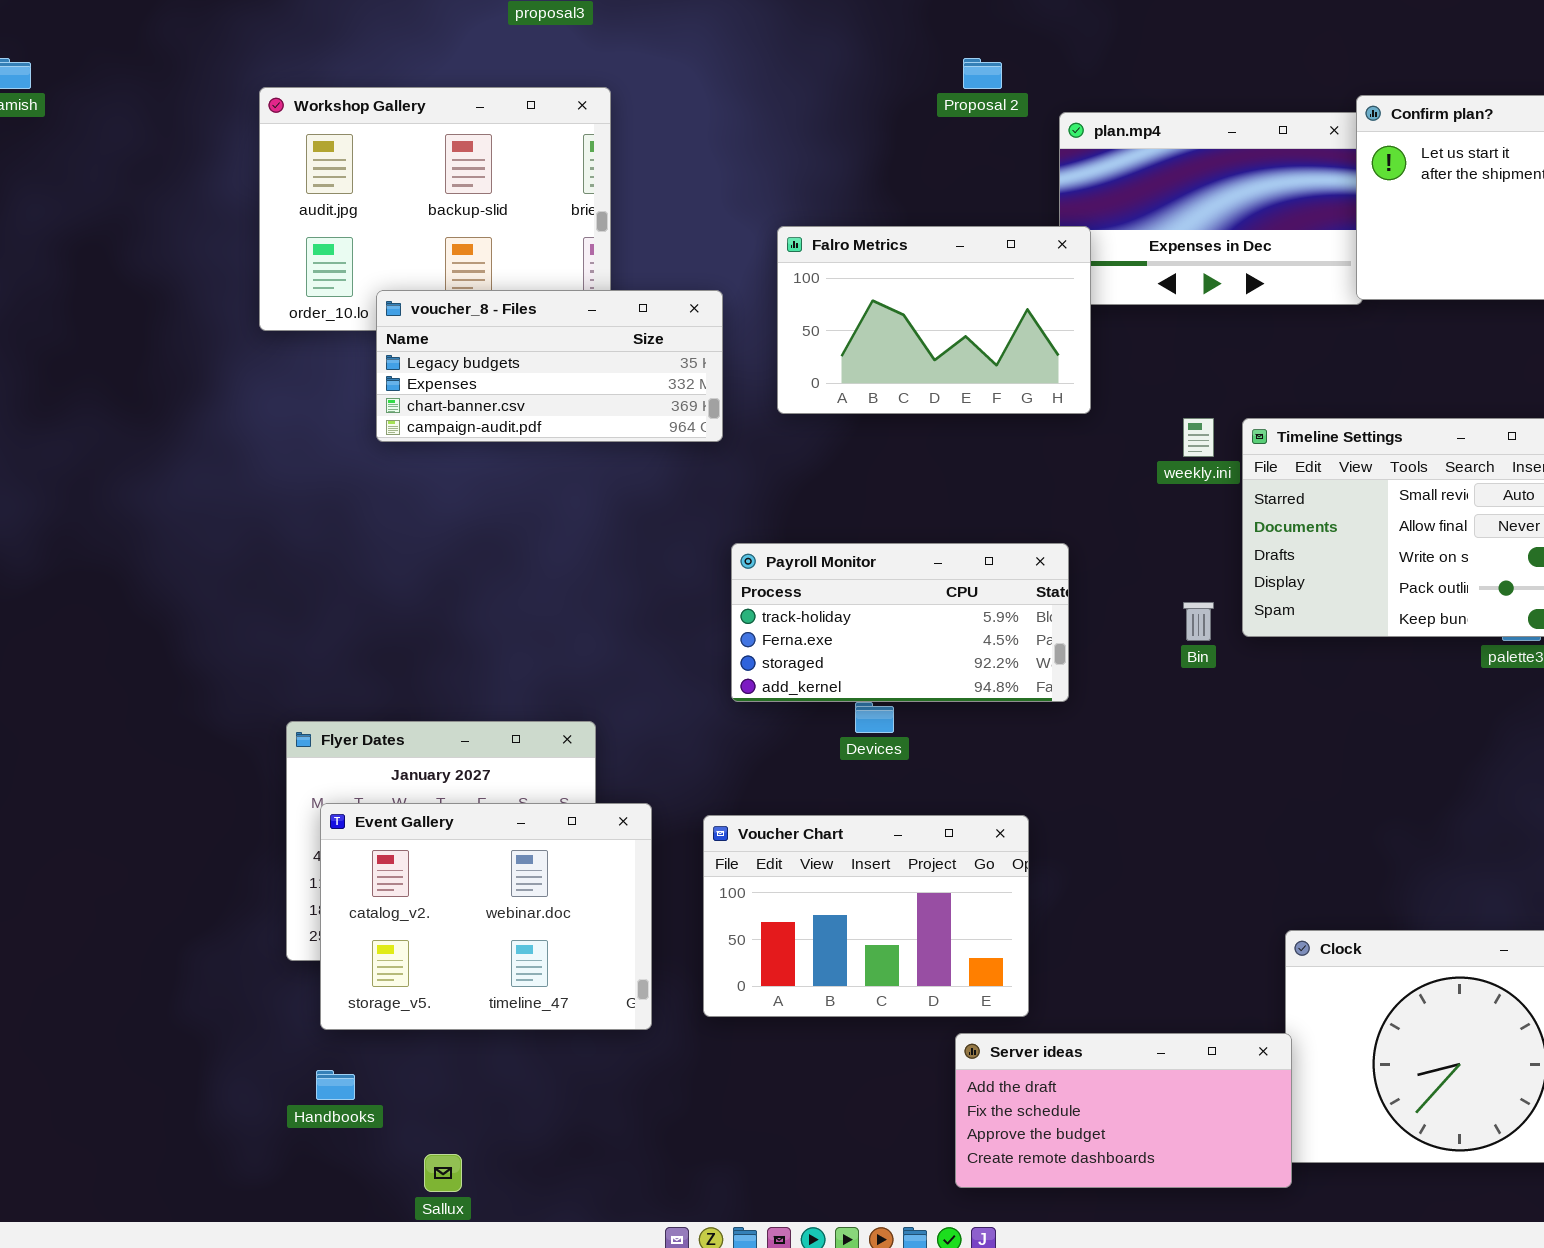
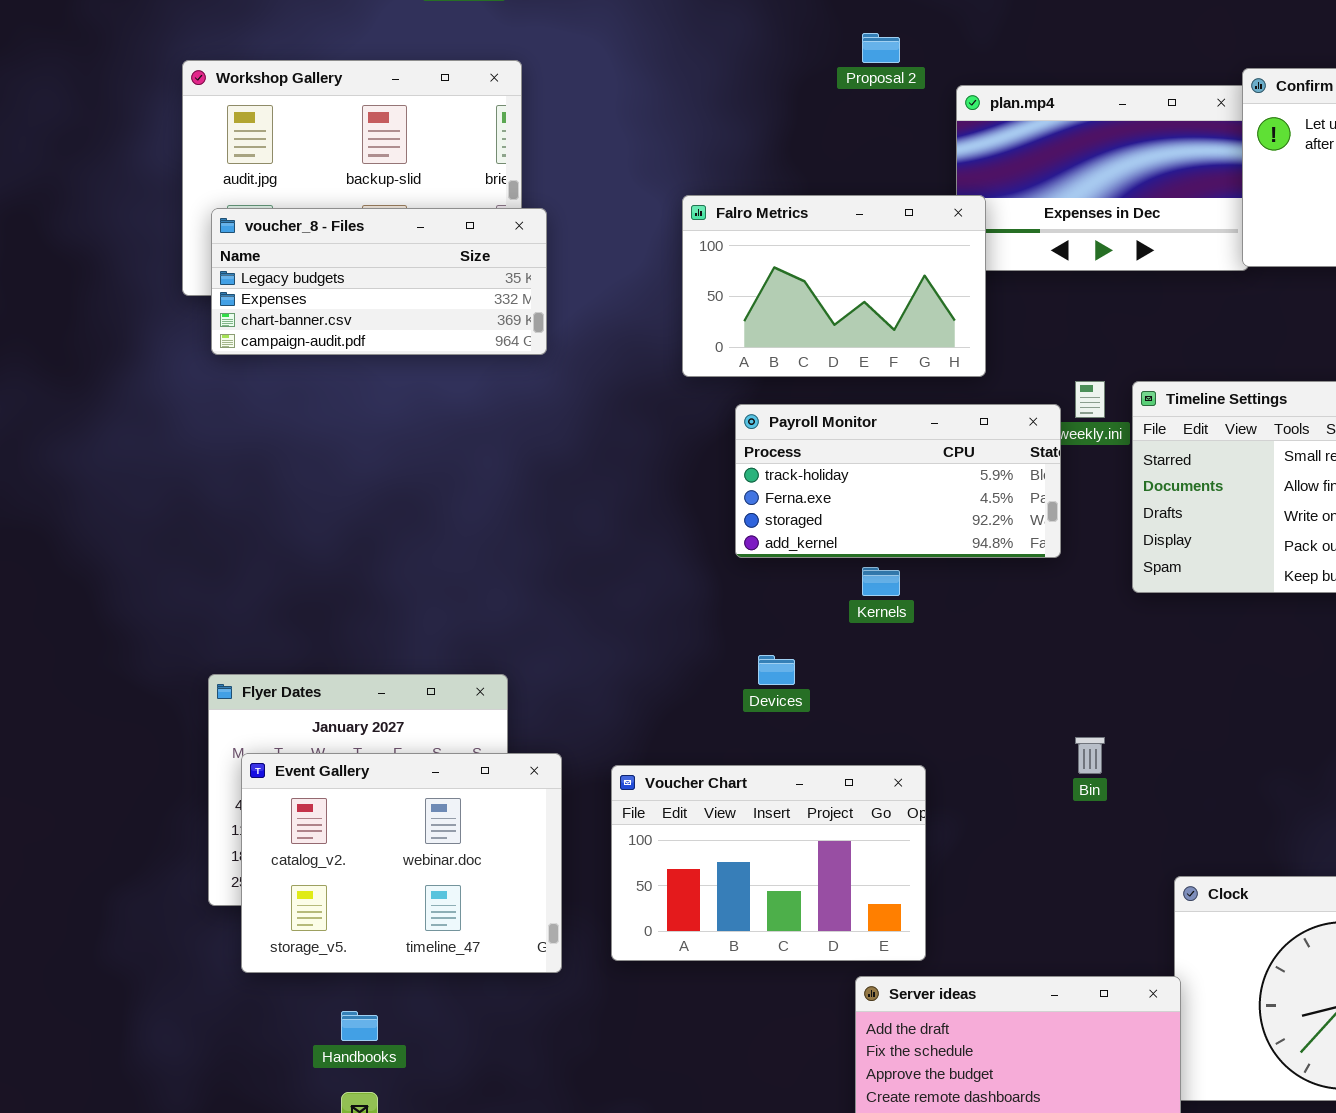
voucher_8 - Files: [376,290,723,442] -> [211,208,547,355], moved
Payroll Monitor: [731,543,1069,702] -> [735,404,1061,558], moved
Bin: [1183,602,1214,641] -> [1075,737,1105,774], moved
Handbooks: [316,1070,355,1100] -> [341,1011,378,1041], moved

